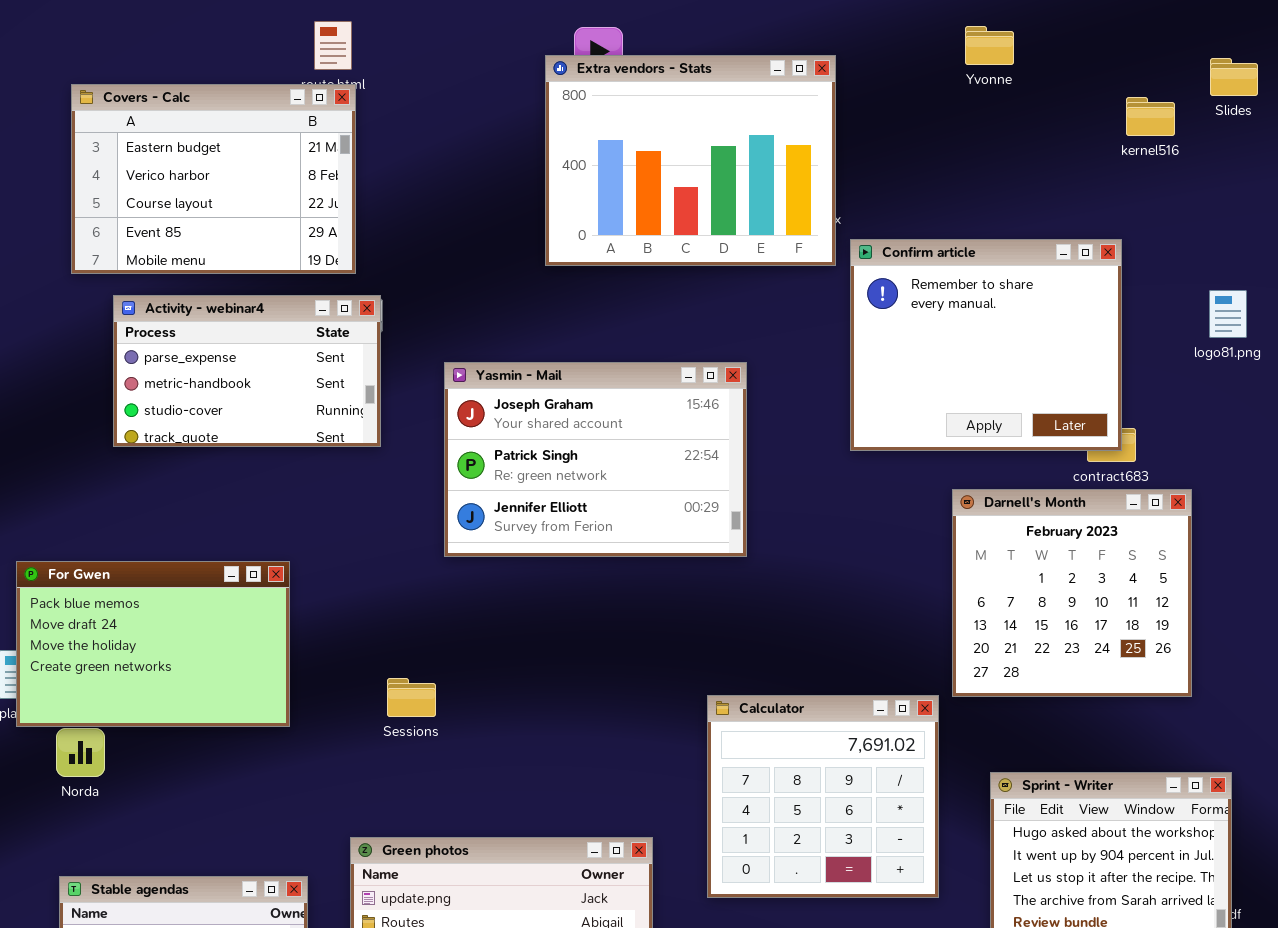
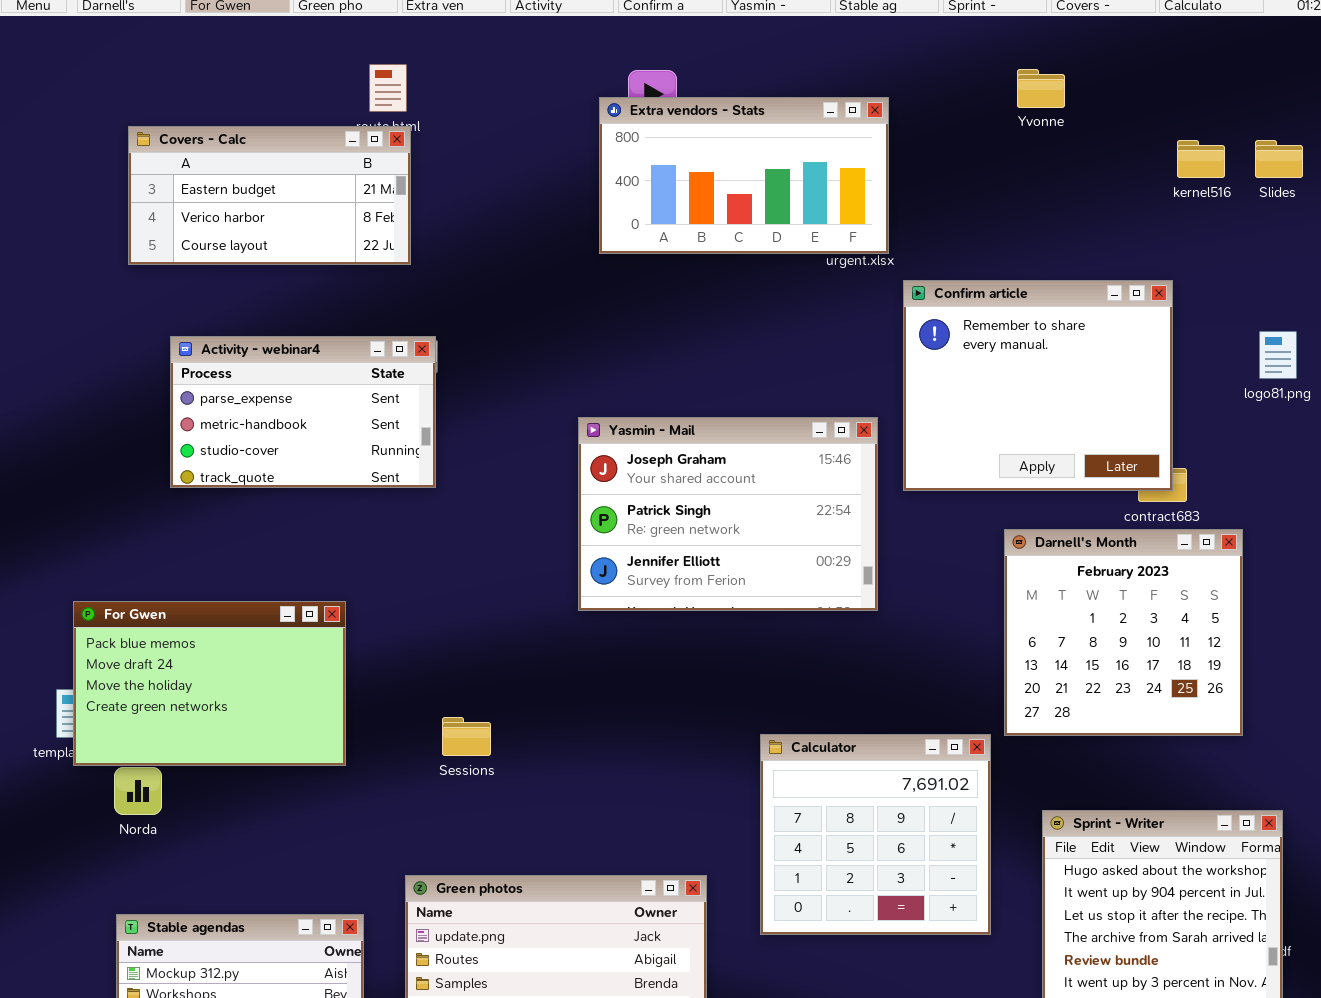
Extra vendors - Stats: [545,55,836,266] -> [599,97,889,254], resized
Slides: [1210,58,1258,96] -> [1255,140,1303,178], moved
Covers - Calc: [71,84,356,274] -> [128,126,411,265], resized
Yasmin - Mail: [444,362,747,557] -> [578,417,878,611], moved

